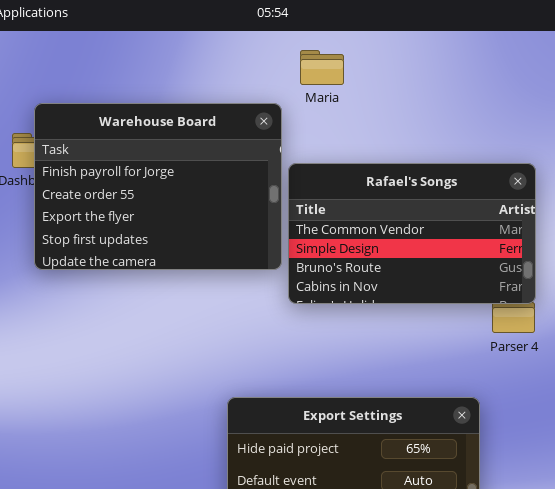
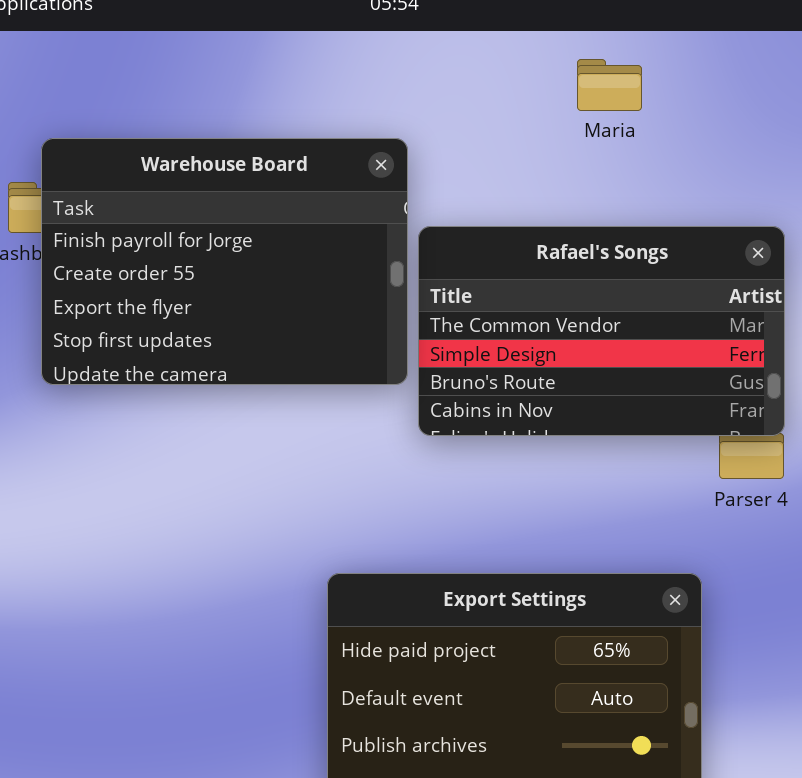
Maria: [300,50,344,85] -> [577,59,642,111], moved

